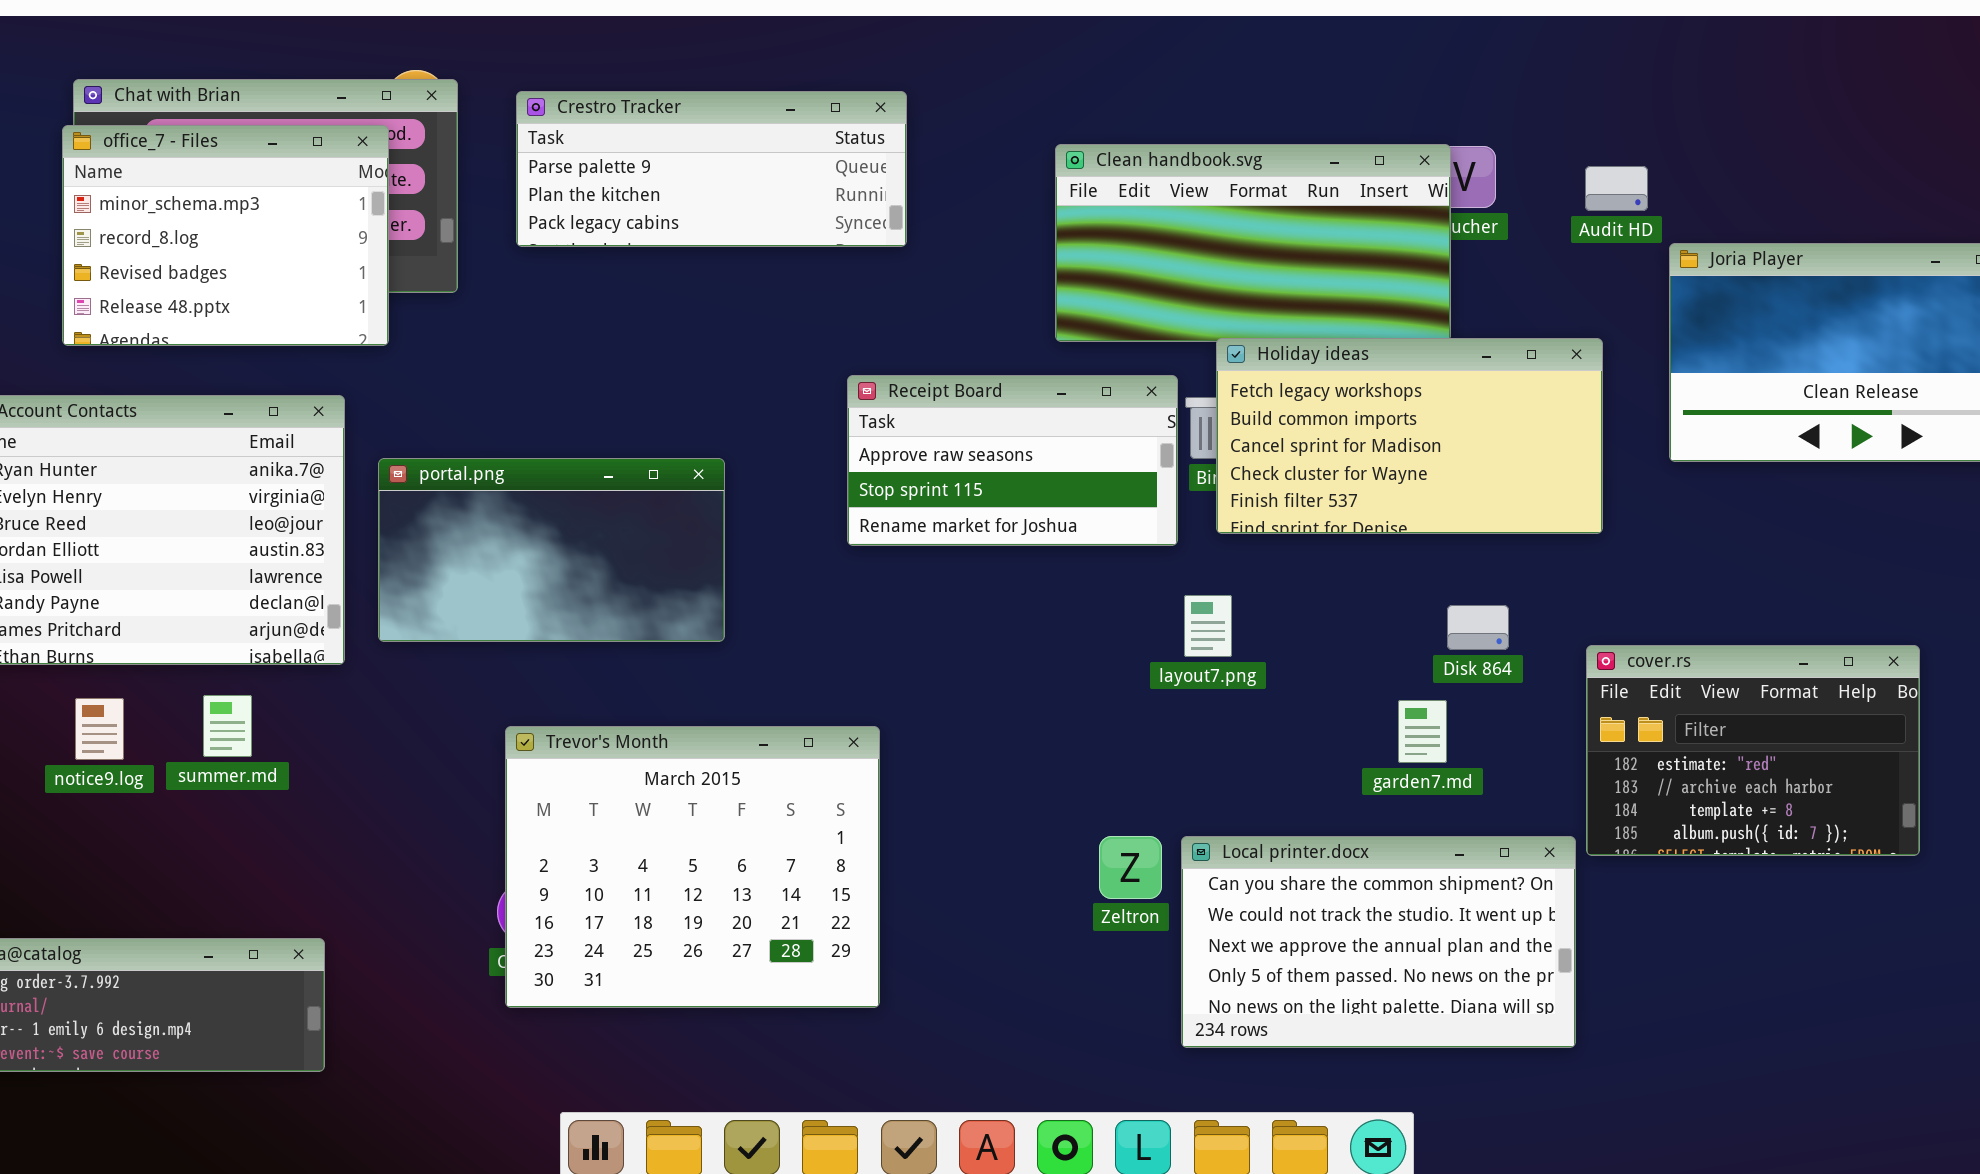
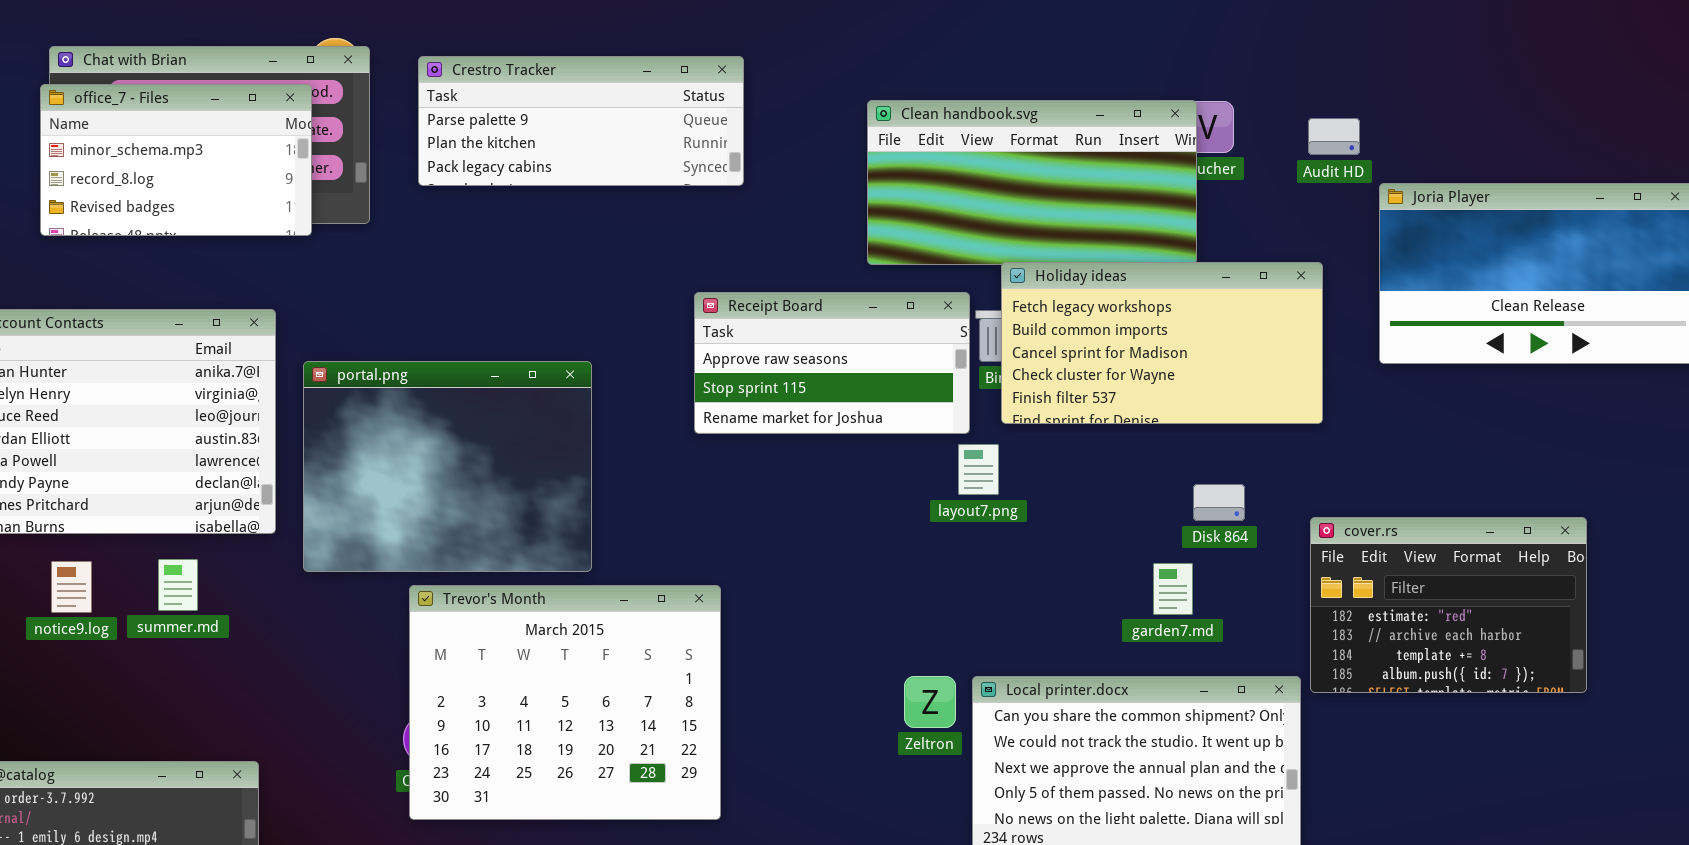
office_7 - Files: [62,125,389,346] -> [40,84,312,236], resized
portal.png: [378,458,725,642] -> [303,361,592,572], resized
layout7.png: [1184,595,1232,657] -> [958,444,999,495], moved

